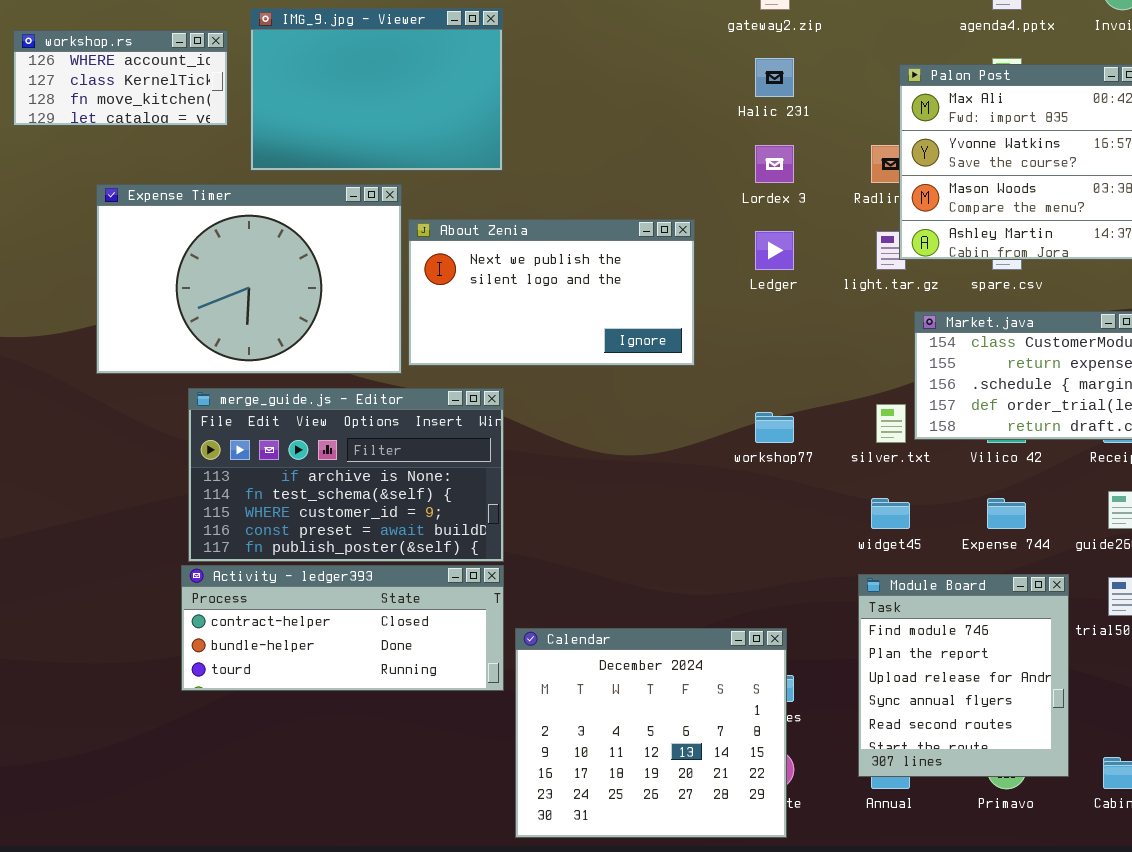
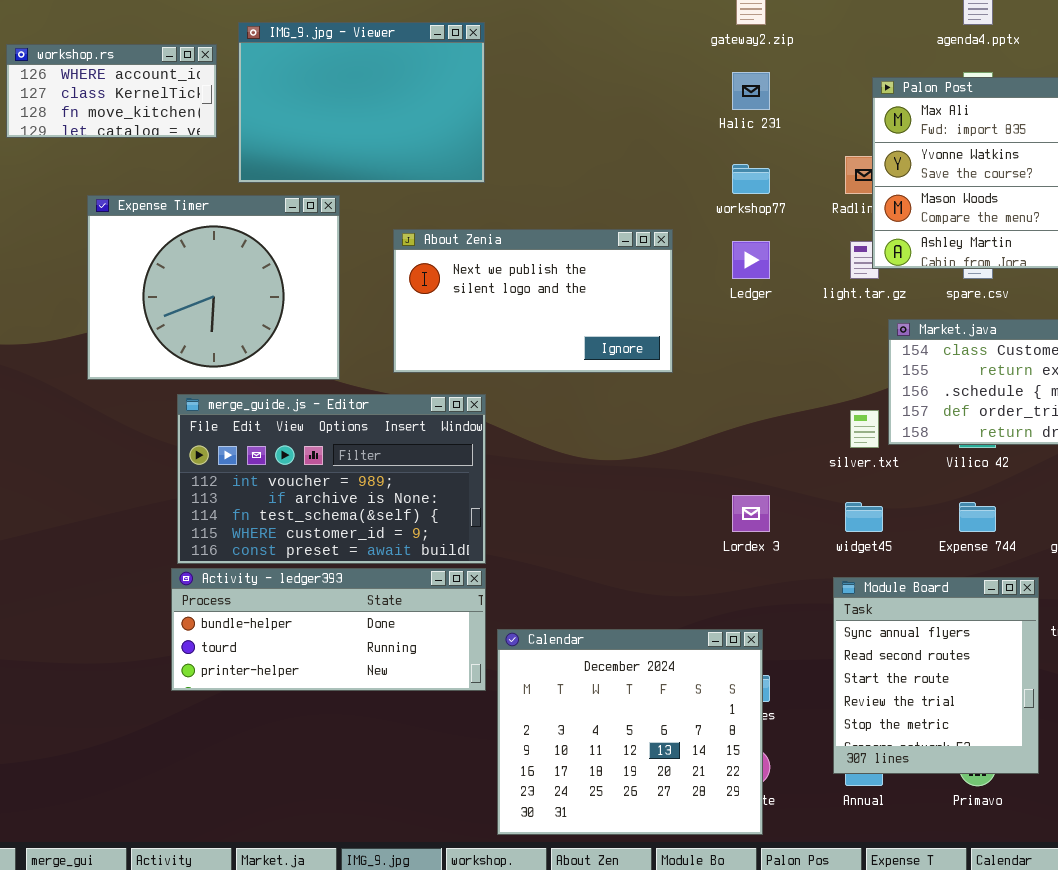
Lordex 3: [755,145,794,183] -> [732,495,770,532], moved
Expense Timer: [96,184,402,374] -> [87,195,340,380], resized
merge_guide.js - Editor: [188,388,504,562] -> [177,394,486,564], scrolled up 1 row
workshop77: [755,412,794,443] -> [732,164,770,194], moved
Activity - ledger393: [181,565,504,691] -> [171,568,486,691], scrolled down 1 row
Module Board: [858,574,1069,777] -> [833,577,1039,774], scrolled down 3 rows

